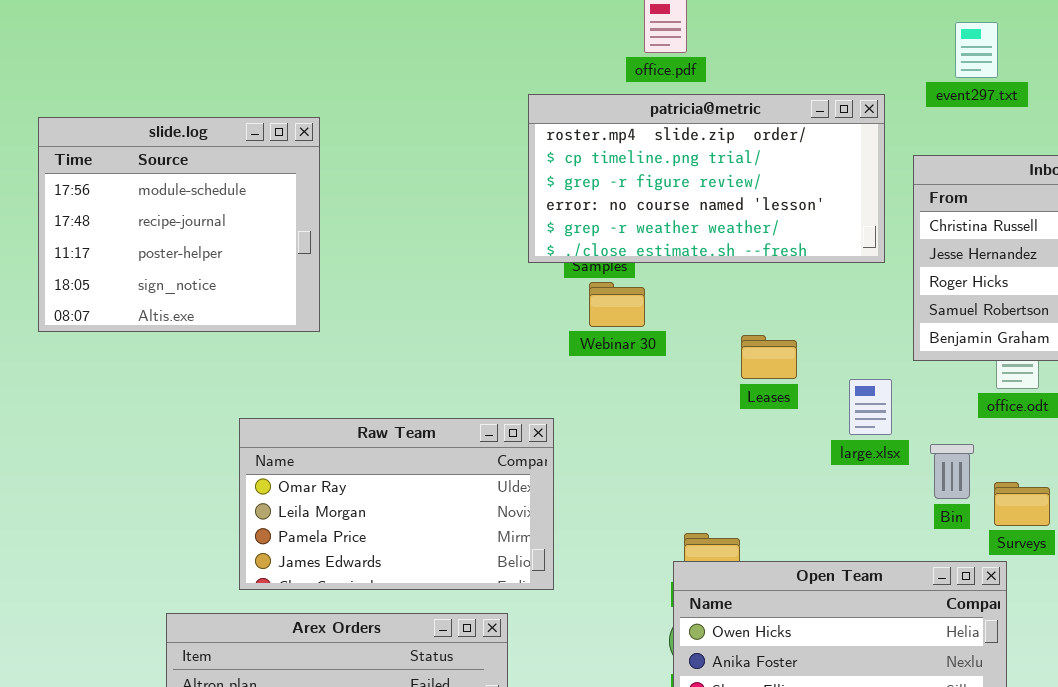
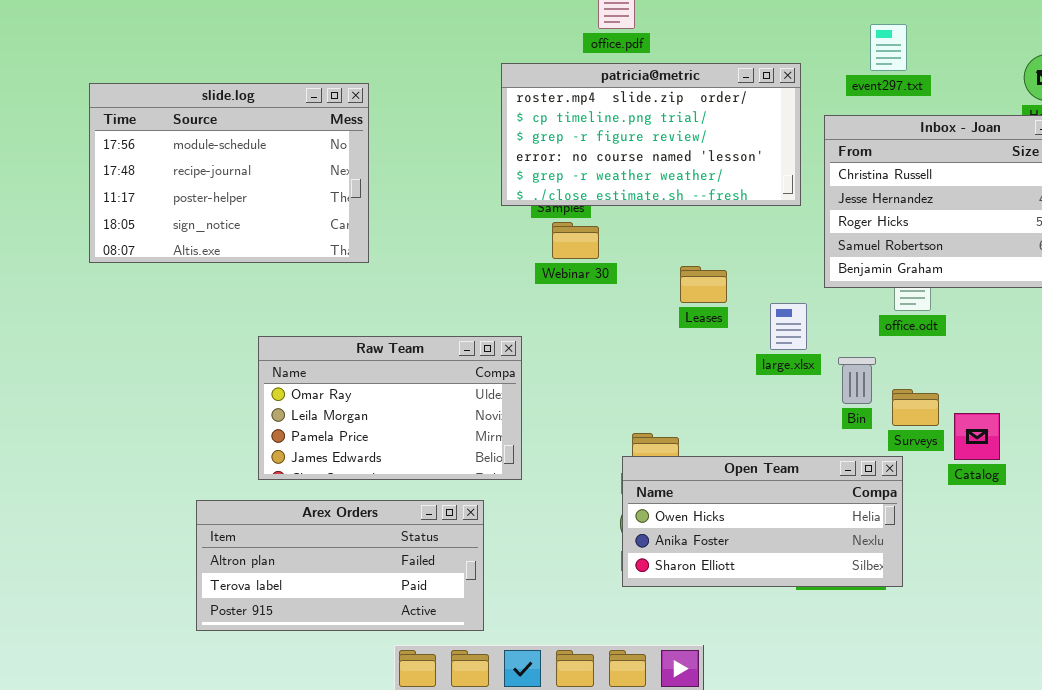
event297.txt: [955,22,998,78] -> [870,24,907,71], moved
slide.log: [38,117,320,332] -> [89,83,369,263], resized

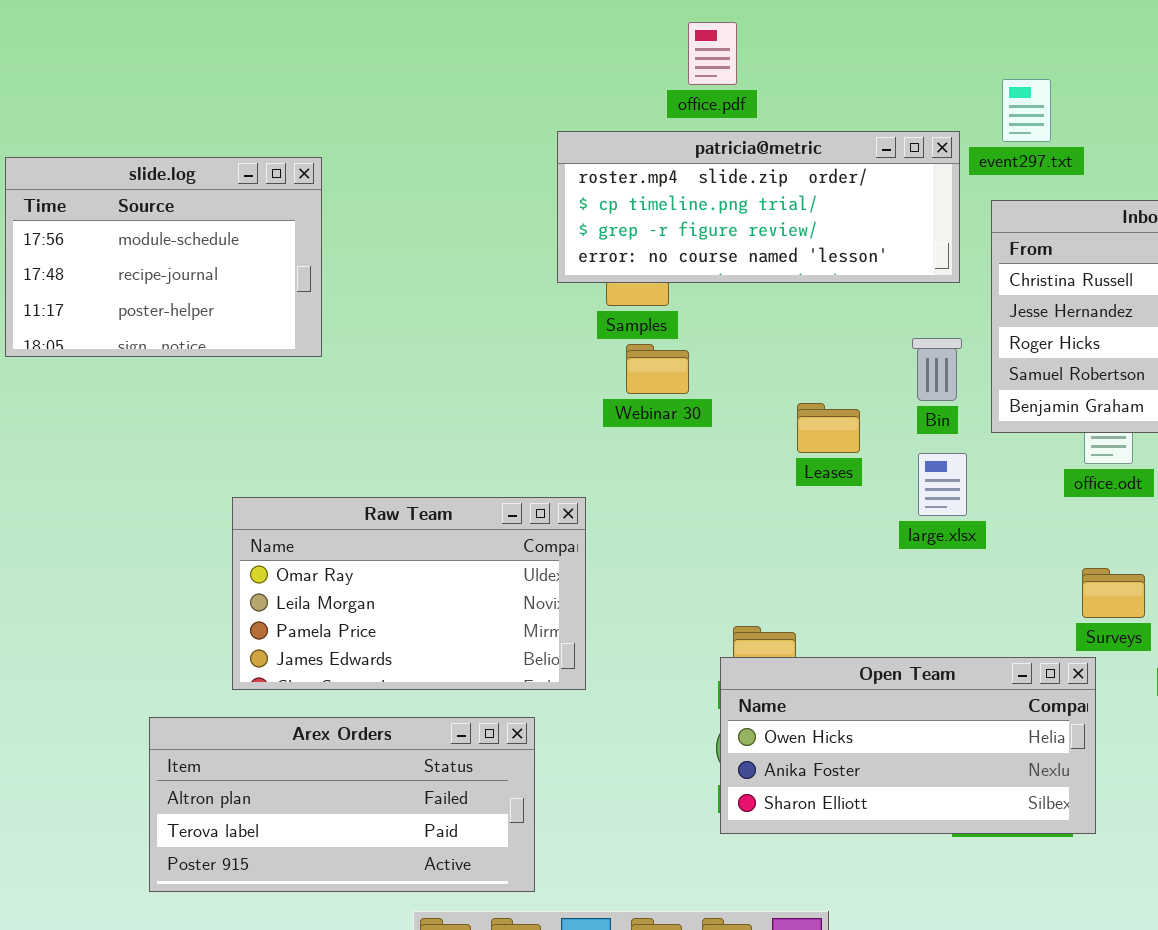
event297.txt: [870,24,907,71] -> [1002,79,1051,142], moved
patricia@metric: [501,63,801,206] -> [557,131,960,283], resized
slide.log: [89,83,369,263] -> [5,157,322,357], resized
Bin: [838,357,876,404] -> [912,338,962,401], moved

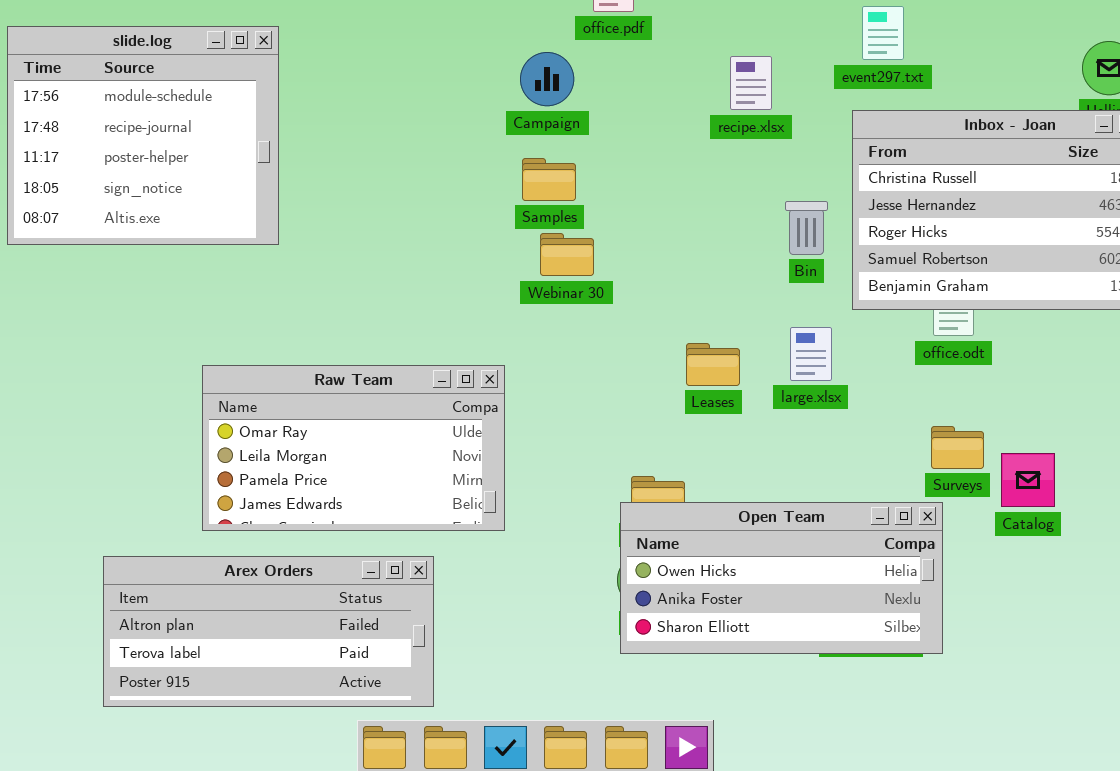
patricia@metric: [557,131,960,283] -> none, closed
slide.log: [5,157,322,357] -> [7,26,279,245], resized
Bin: [912,338,962,401] -> [785,201,828,255], moved
Leases: [797,403,860,453] -> [686,343,740,386], moved
Arex Orders: [149,717,535,892] -> [103,556,434,707], moved

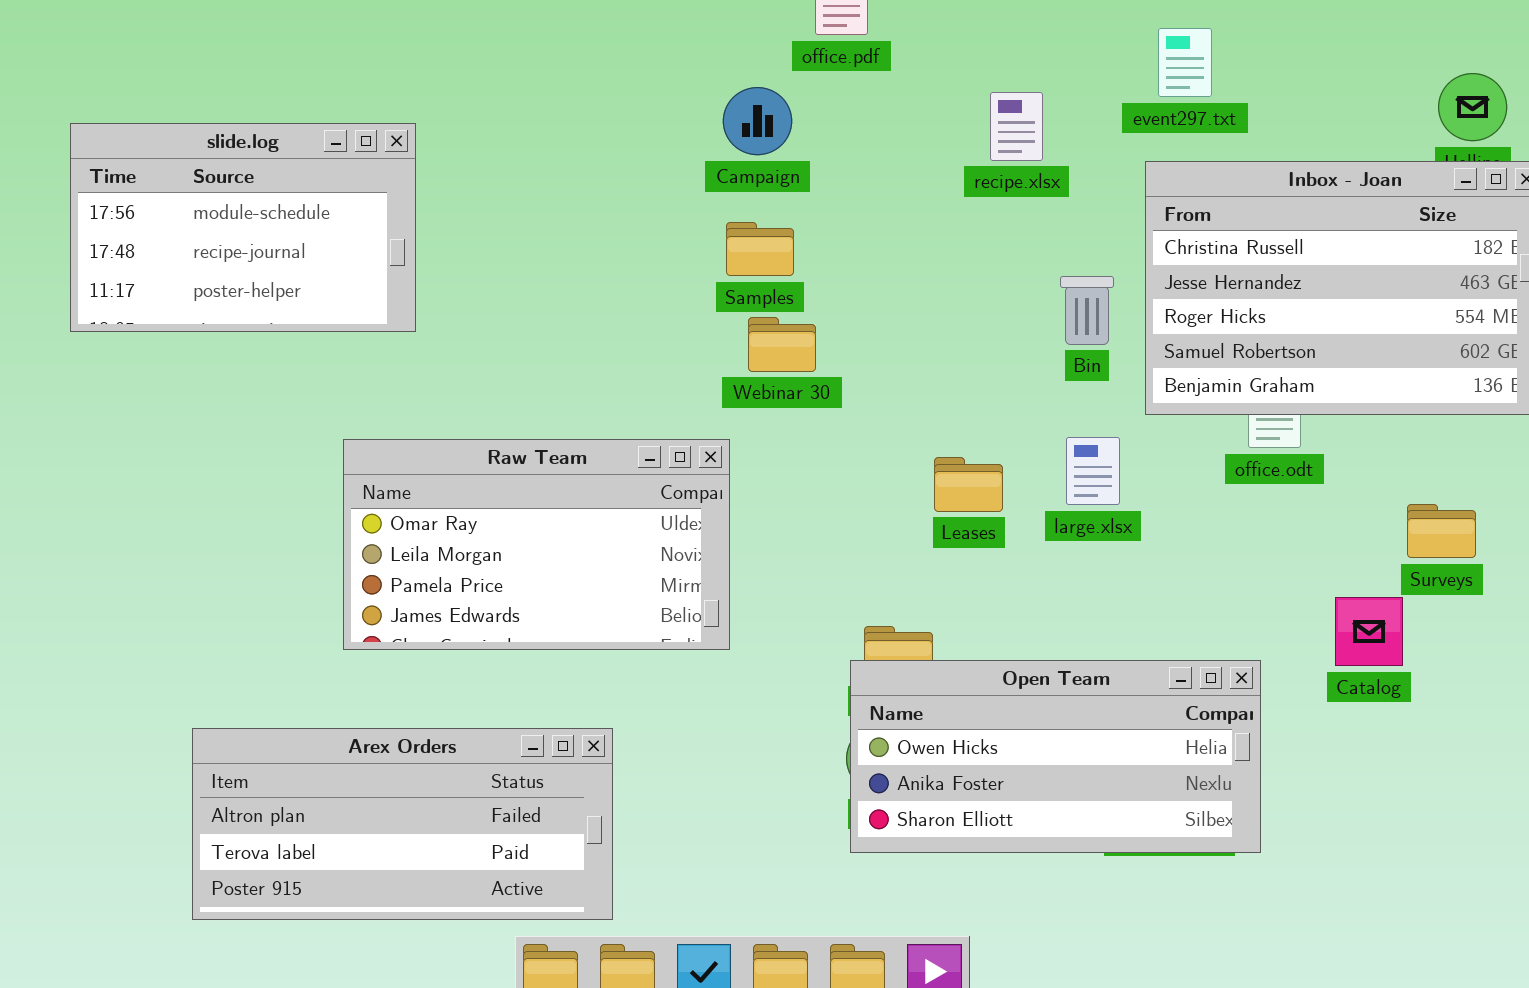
slide.log: [7,26,279,245] -> [70,123,416,332], resized
Raw Team: [202,365,505,531] -> [343,439,730,650], moved
Surveys: [931,426,984,469] -> [1407,504,1476,558], moved

